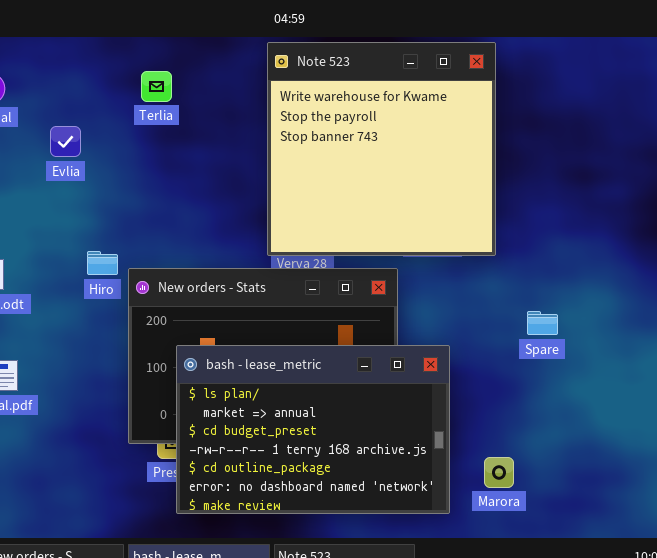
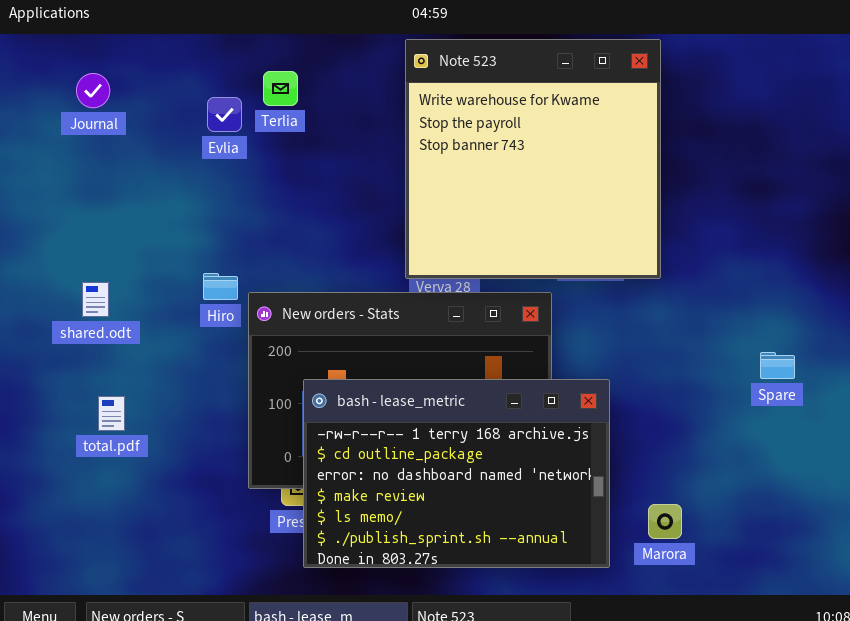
Evlia: [50,126,81,157] -> [207,97,242,132], moved
Spare: [527,311,558,335] -> [760,352,795,379], moved
bash - lease_metric: [176,345,450,514] -> [303,379,610,568], scrolled down 3 rows

